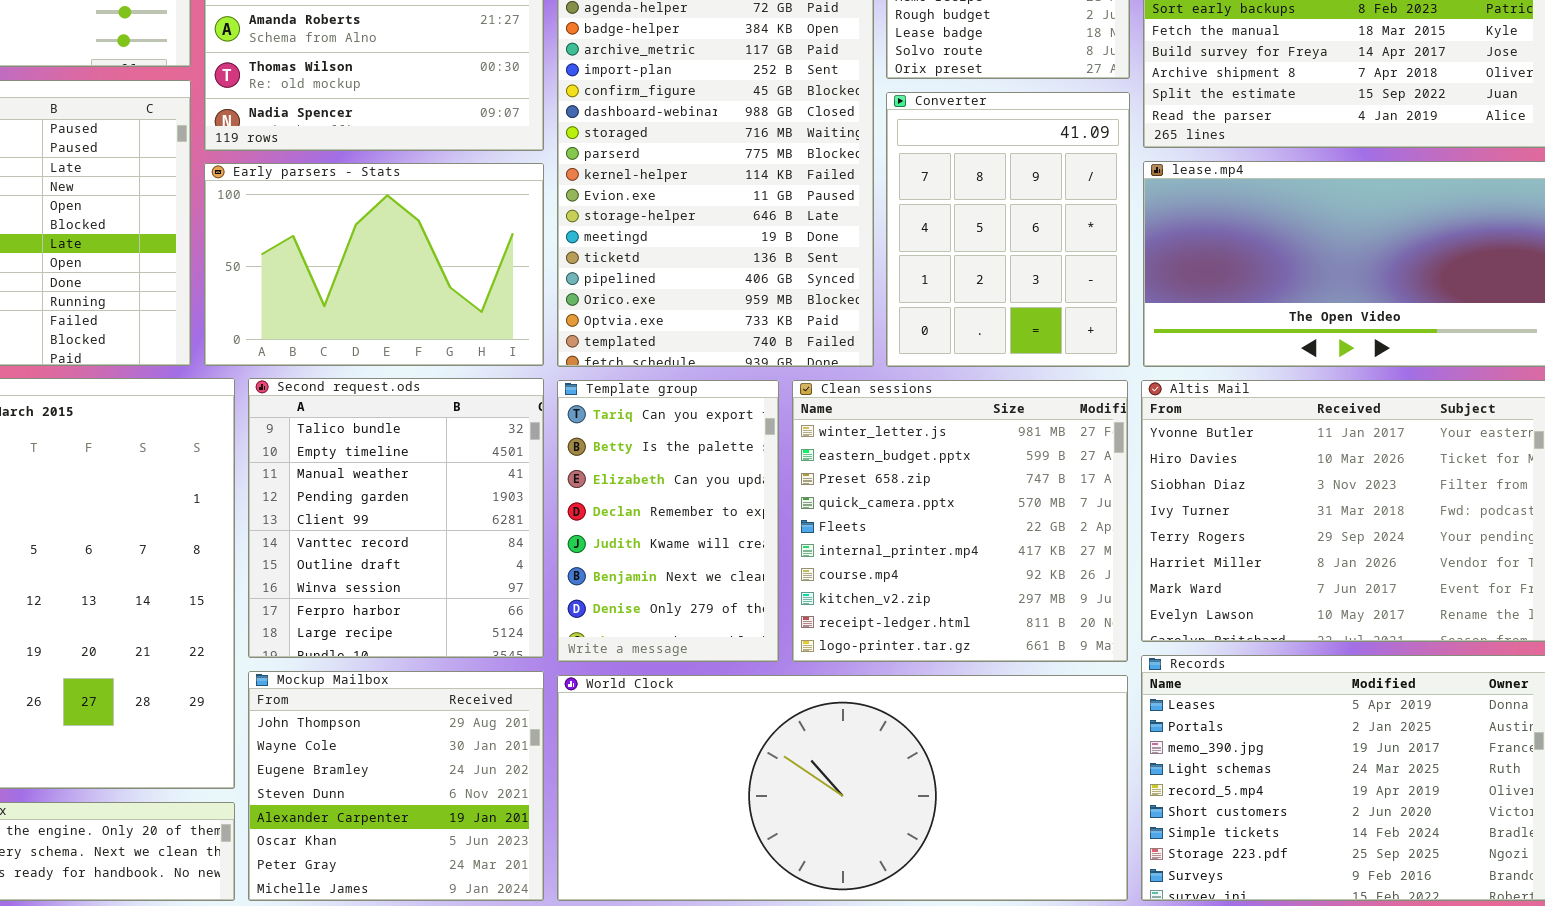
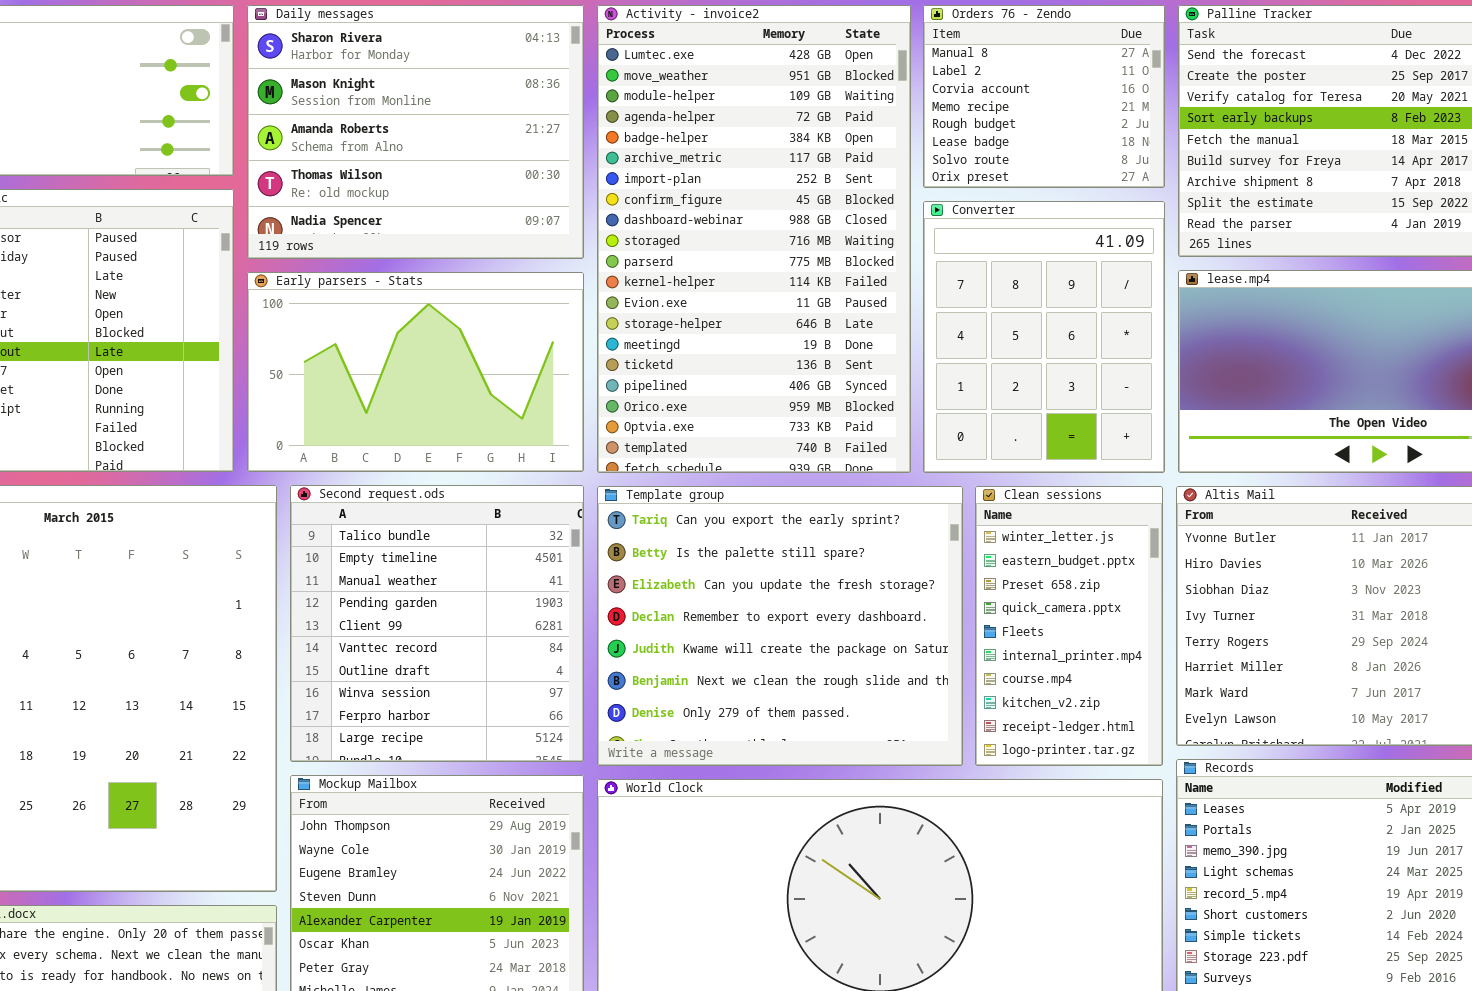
Template group: [557,380,779,662] -> [597,486,963,766], resized
Clean sessions: [792,380,1128,662] -> [975,486,1163,766], resized

